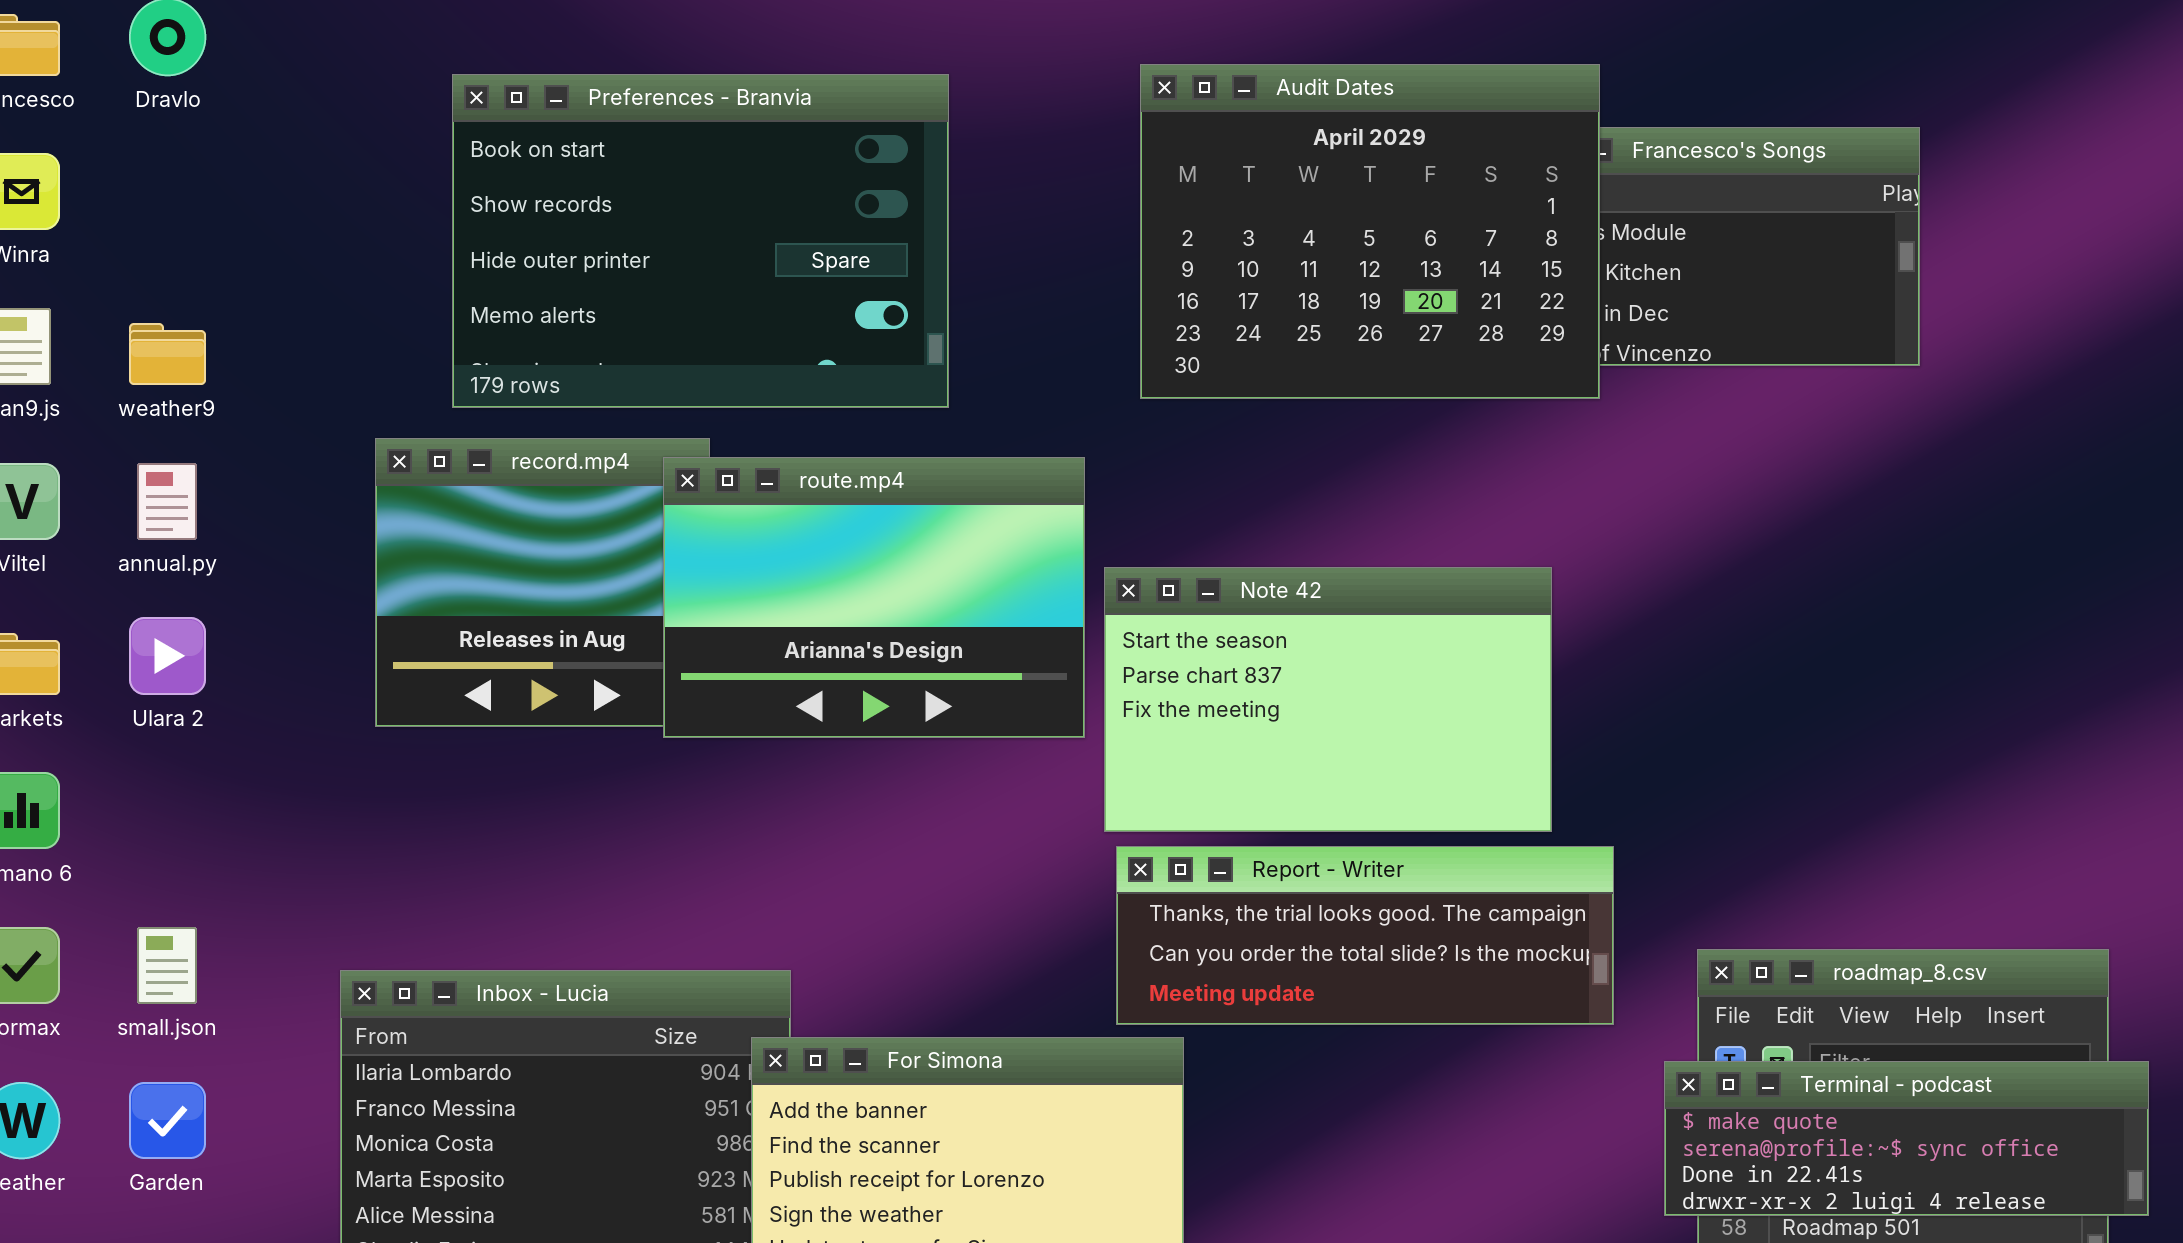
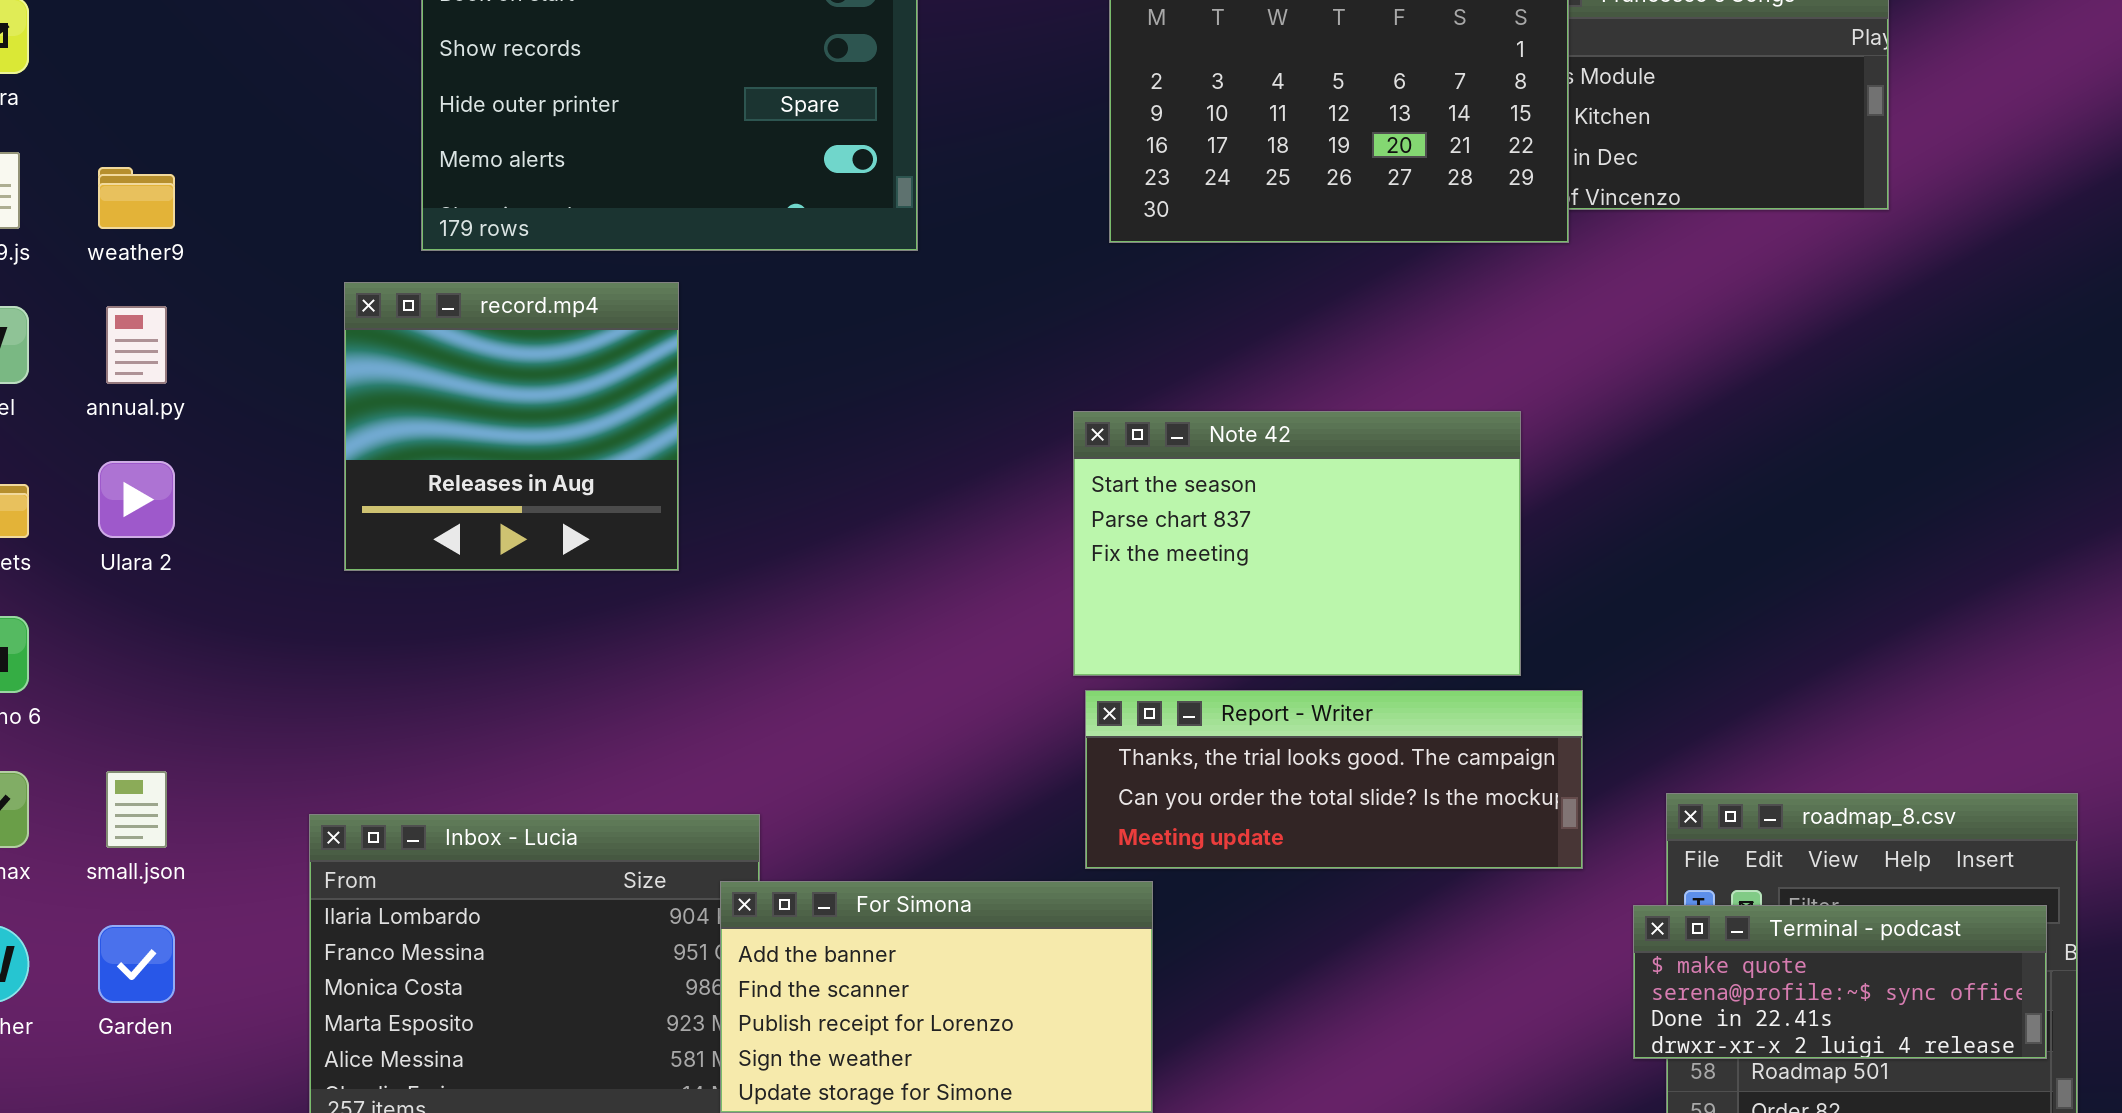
route.mp4: [663,457,1085,738] -> none, closed
Terminal - podcast: [1664,1061,2149,1216] -> [1633,905,2047,1059], resized

